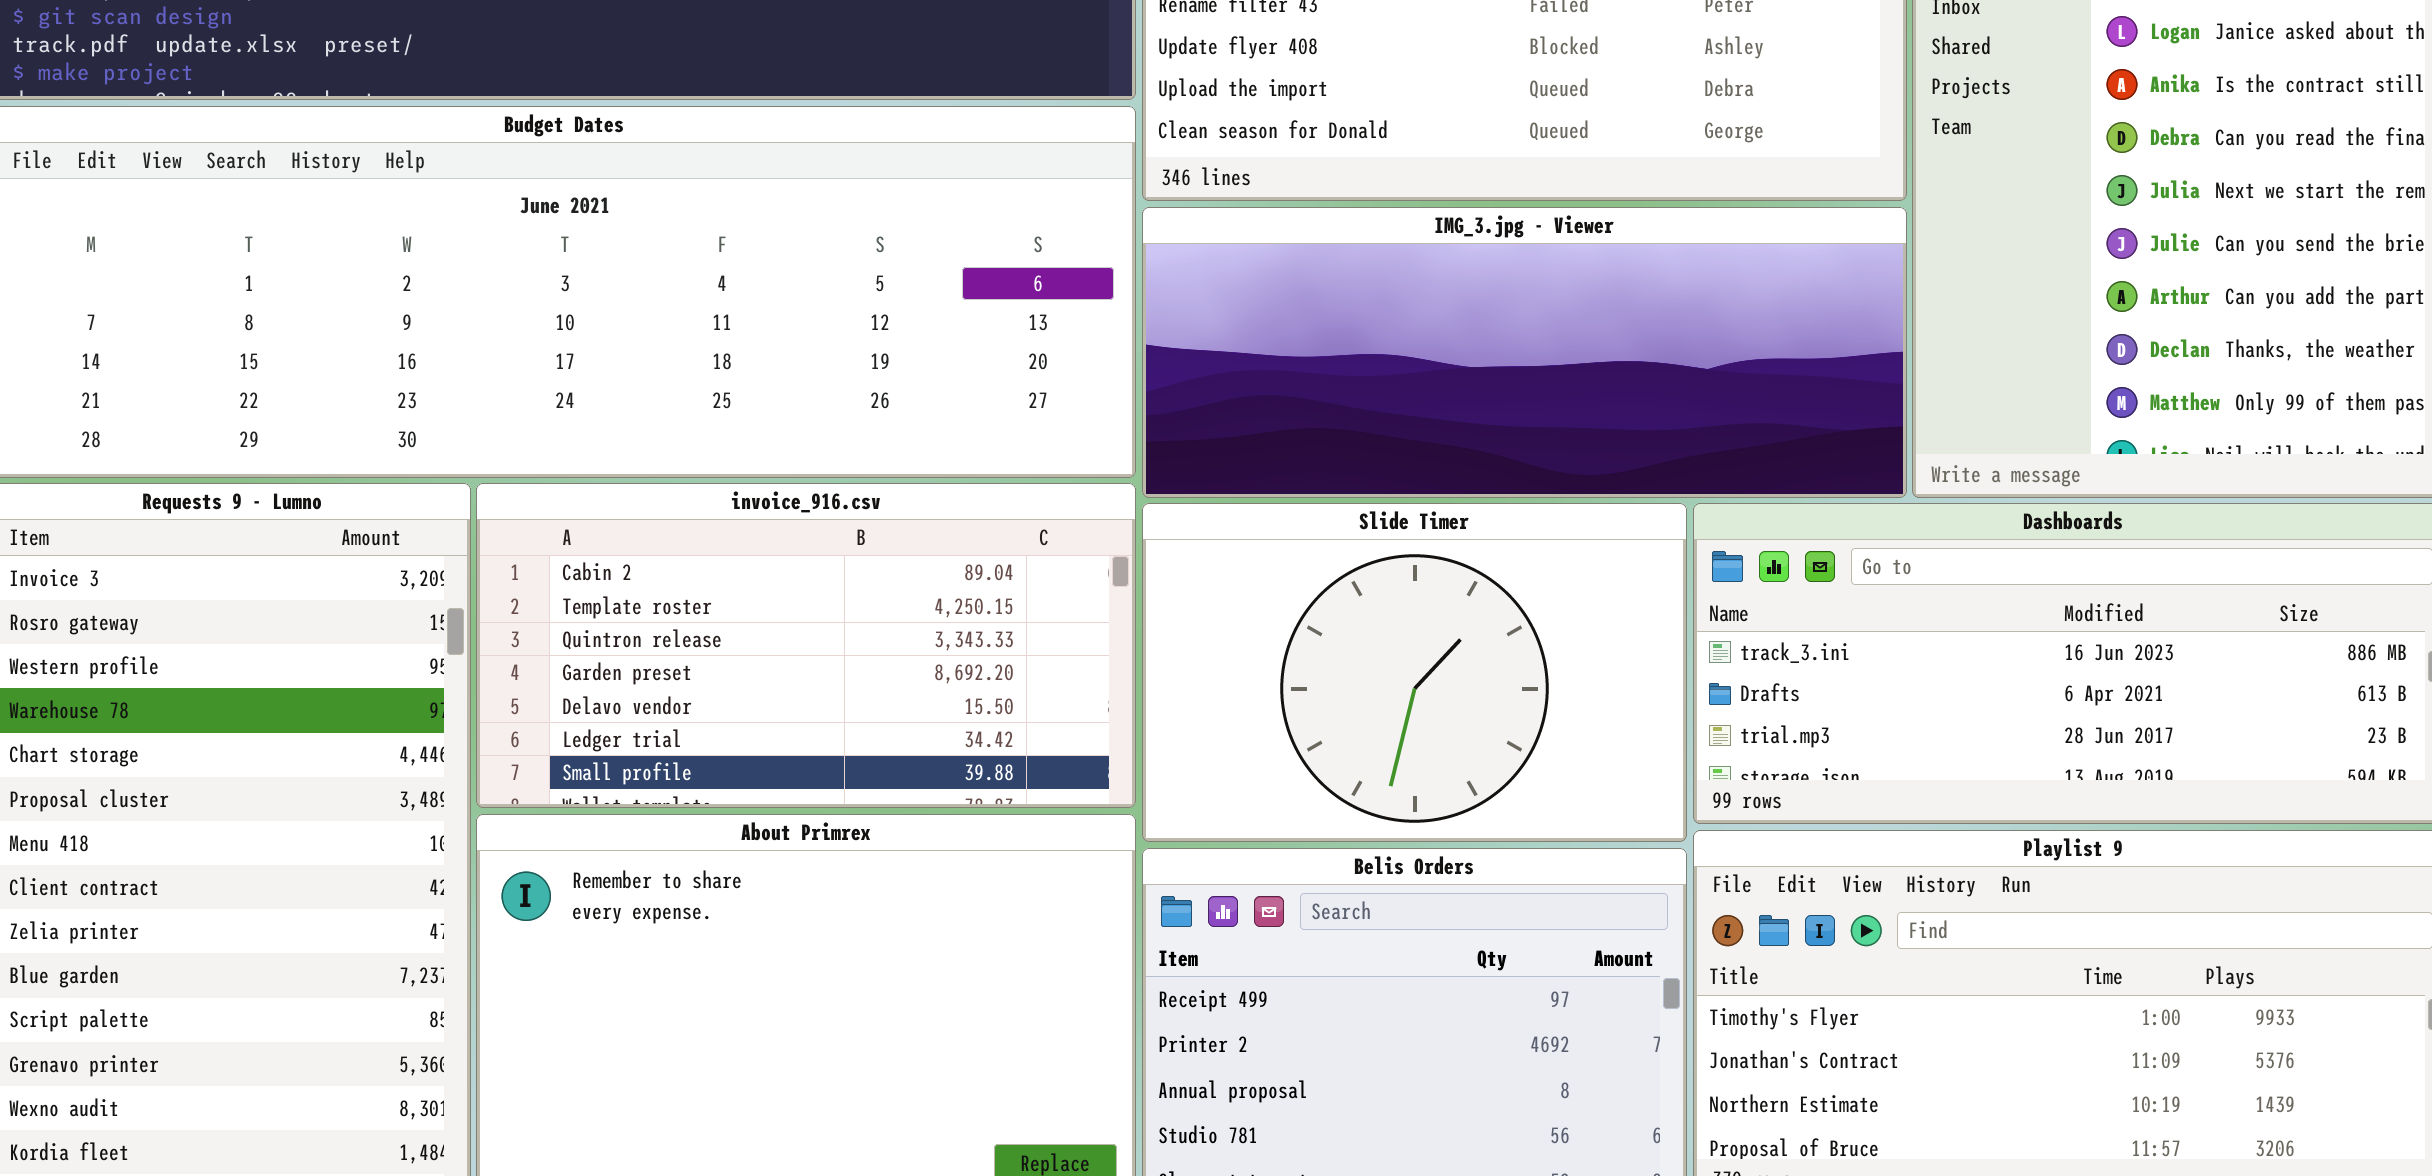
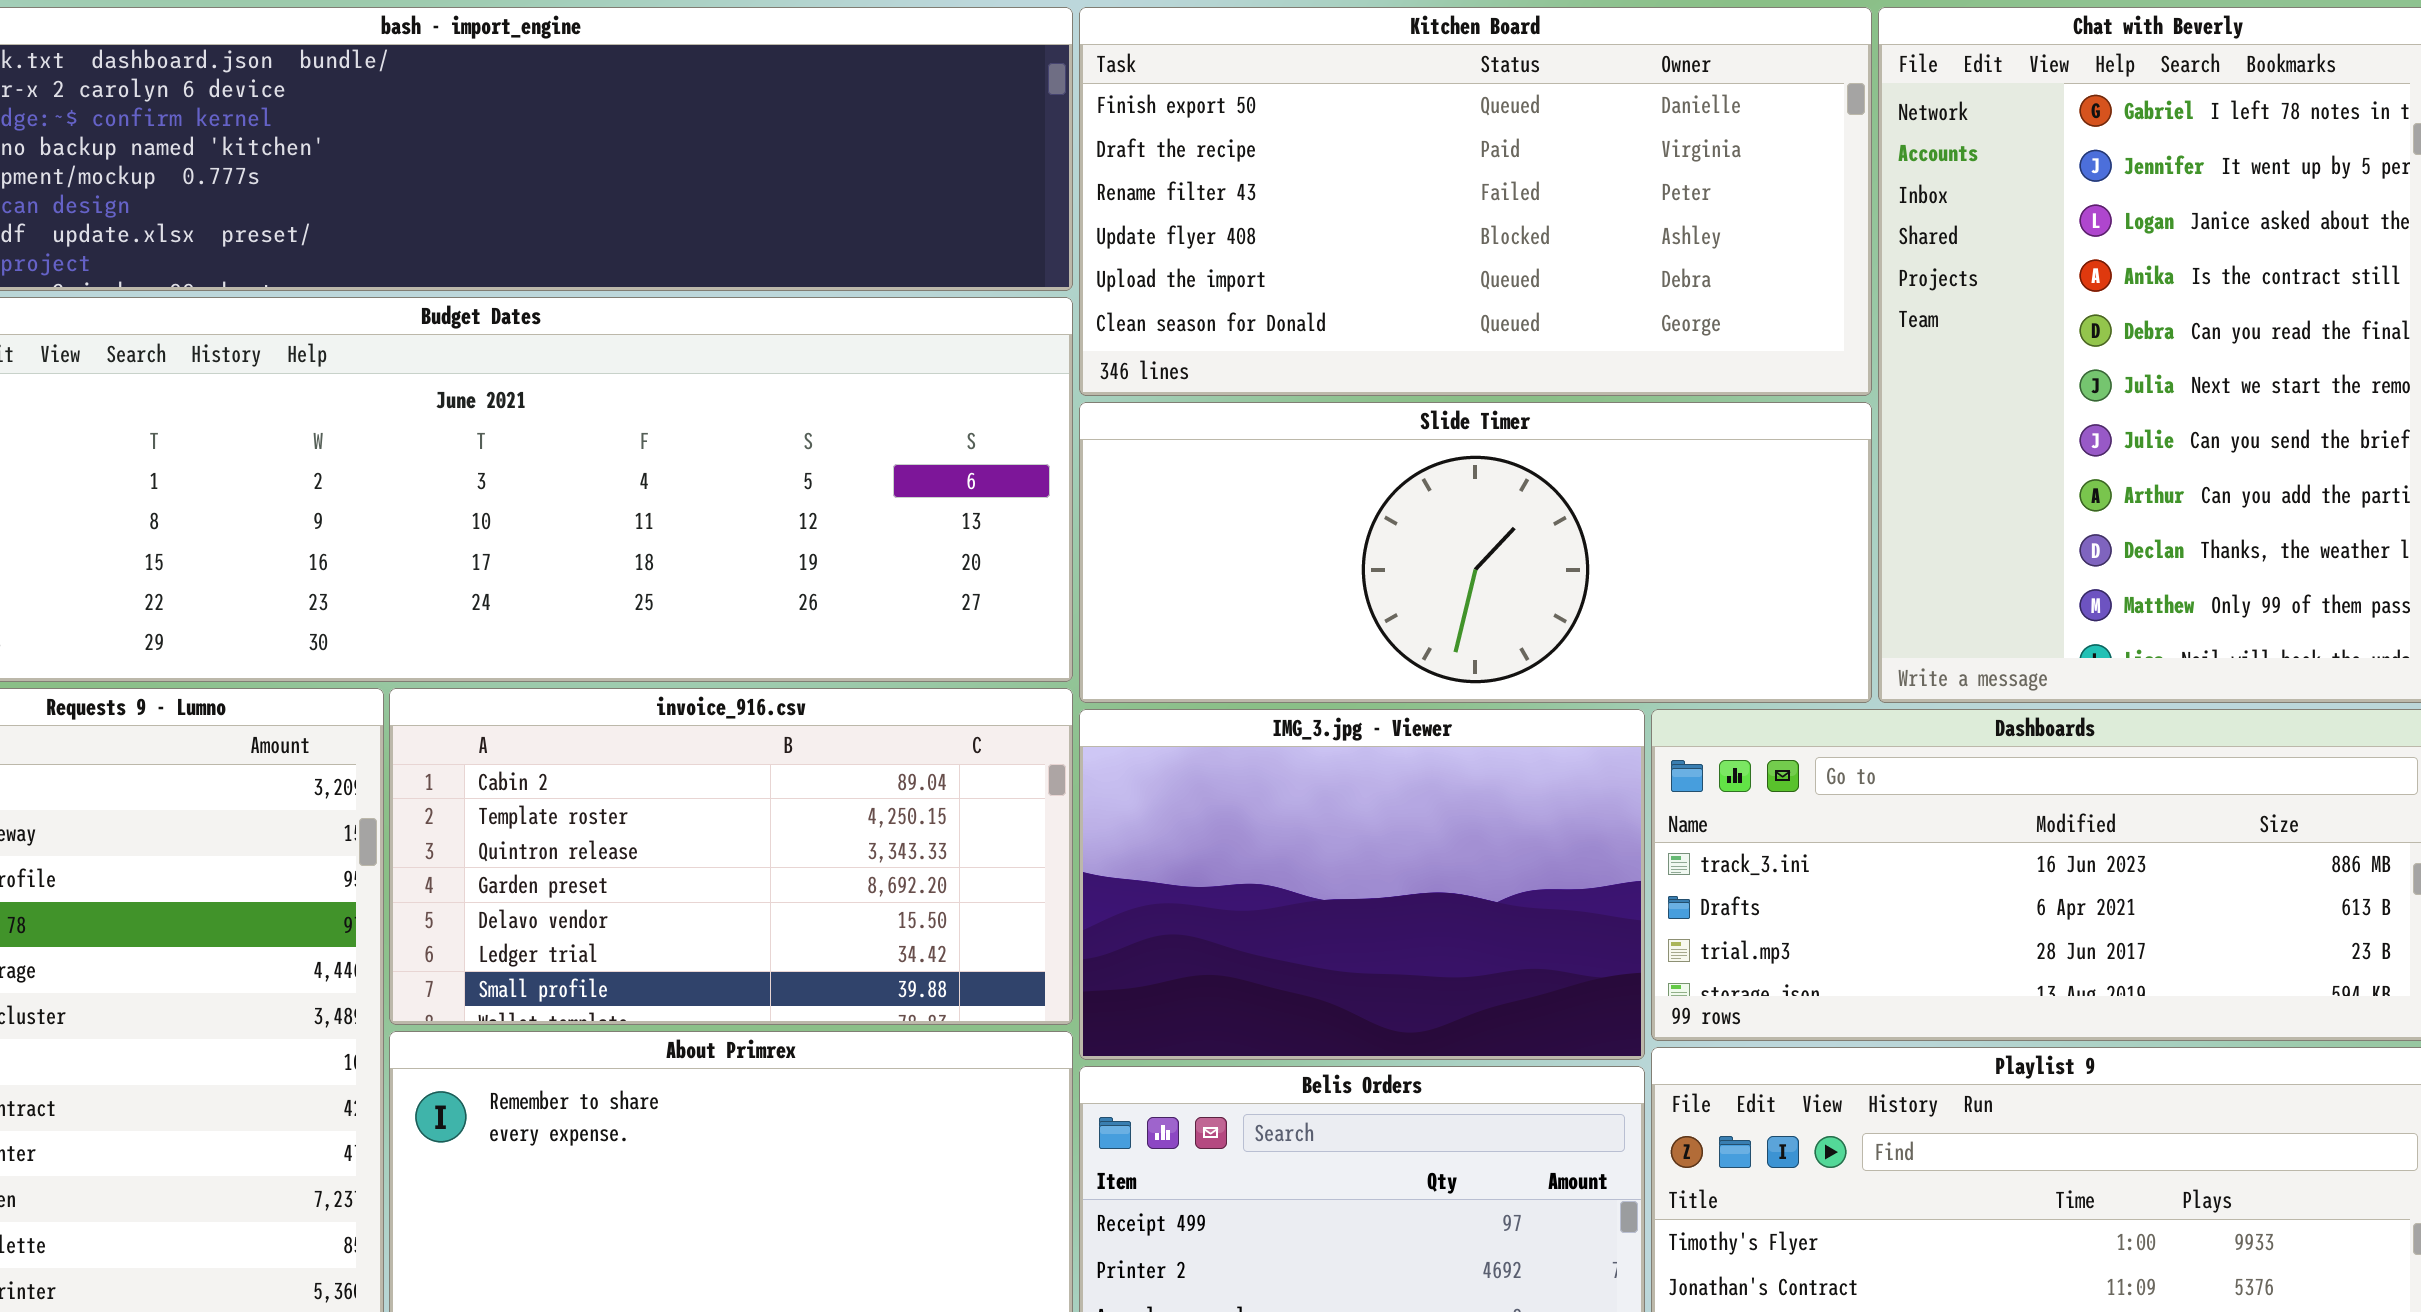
IMG_3.jpg - Viewer: [1142,207,1907,498] -> [1079,709,1645,1060], moved, resized
Slide Timer: [1142,503,1687,842] -> [1079,402,1872,703], moved, resized

